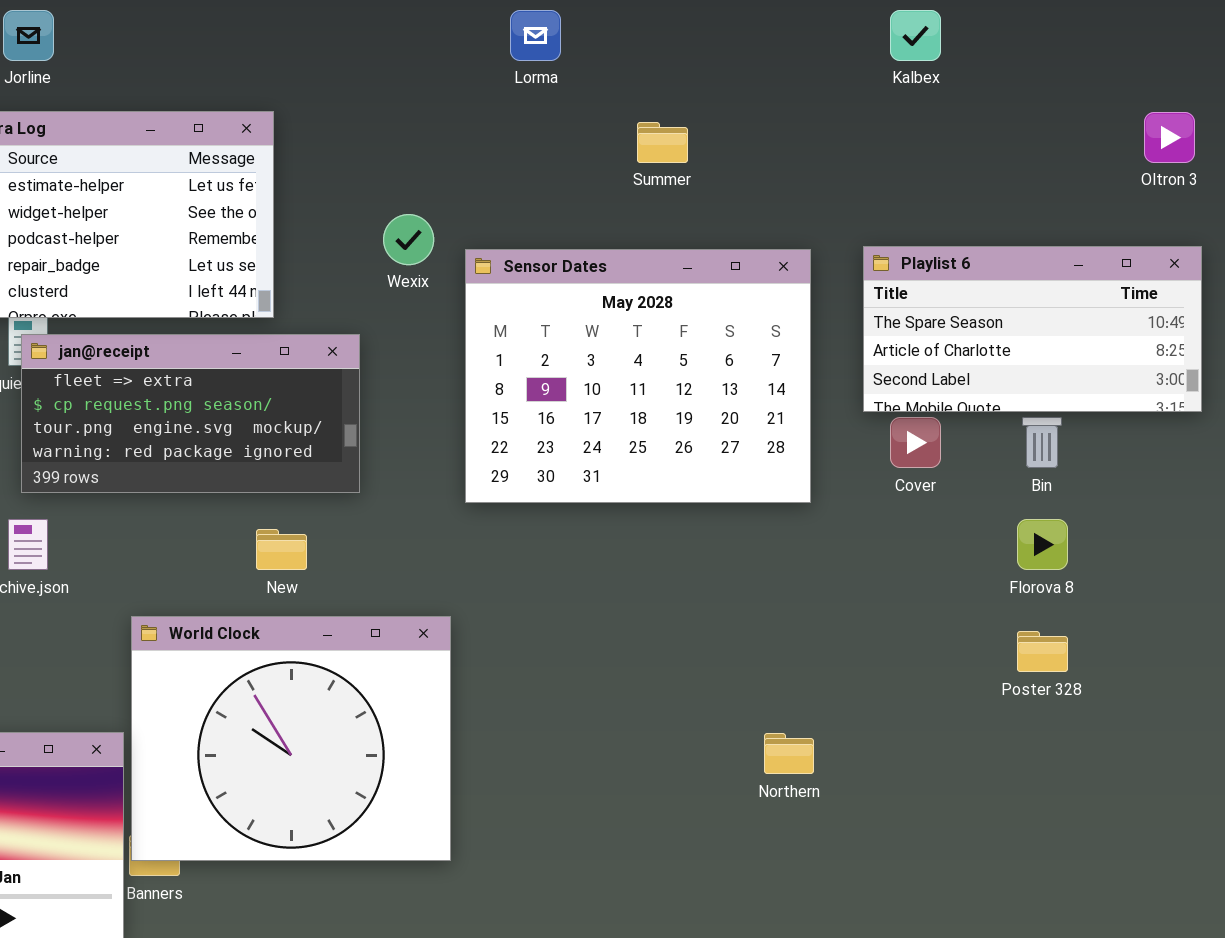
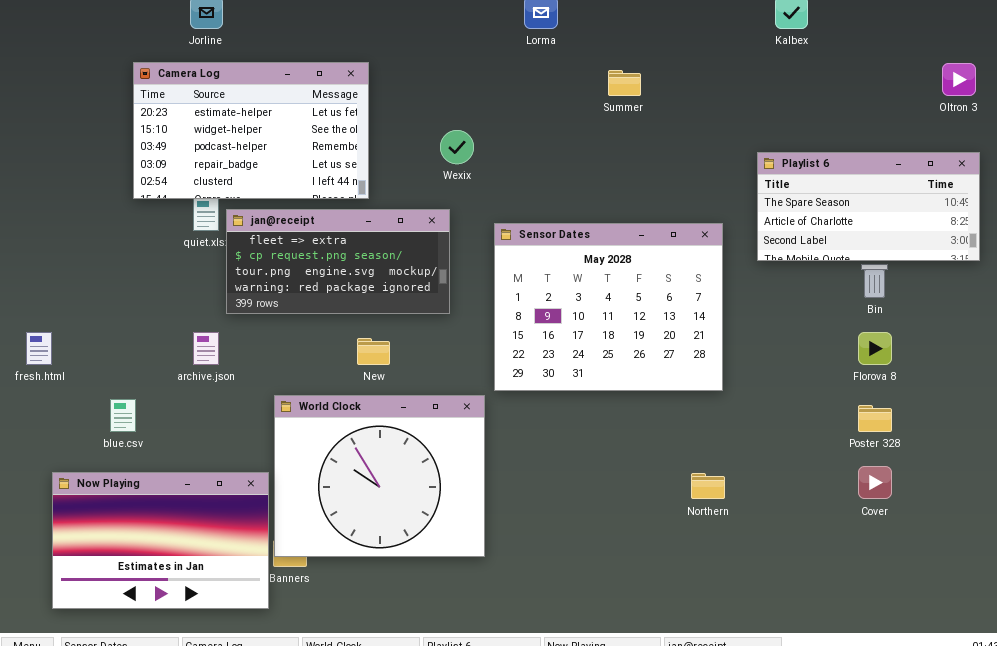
Sensor Dates: [465,249,811,503] -> [494,223,723,391], moved
jan@receipt: [21,334,360,493] -> [226,209,450,314], moved
Cover: [890,417,941,468] -> [858,466,892,499], moved

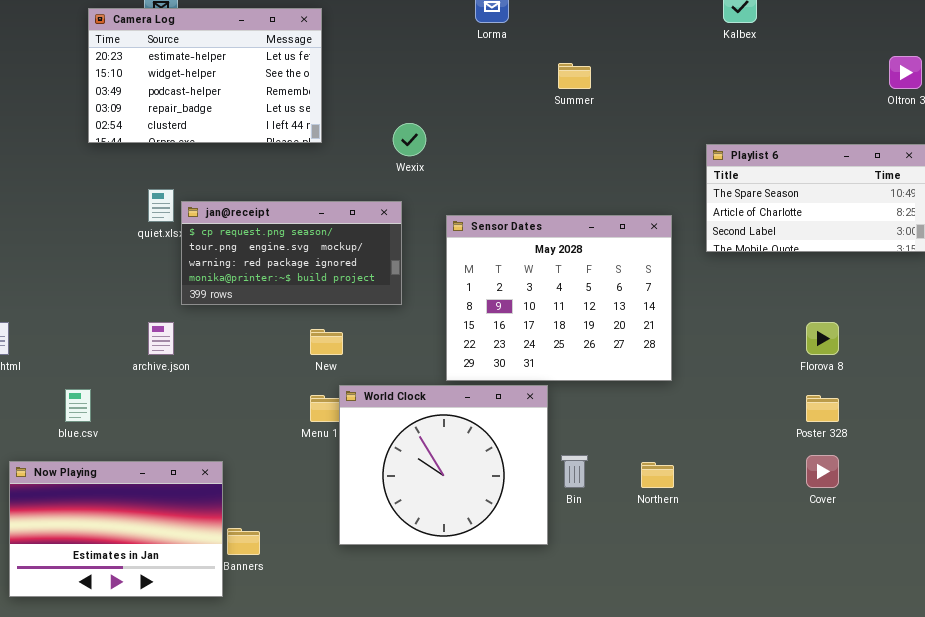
Camera Log: [133,62,369,199] -> [88,8,322,143], moved
jan@receipt: [226,209,450,314] -> [181,201,402,305], scrolled down 1 row
Bin: [861,264,888,298] -> [561,455,588,488], moved
World Clock: [274,395,485,557] -> [339,385,548,545], moved

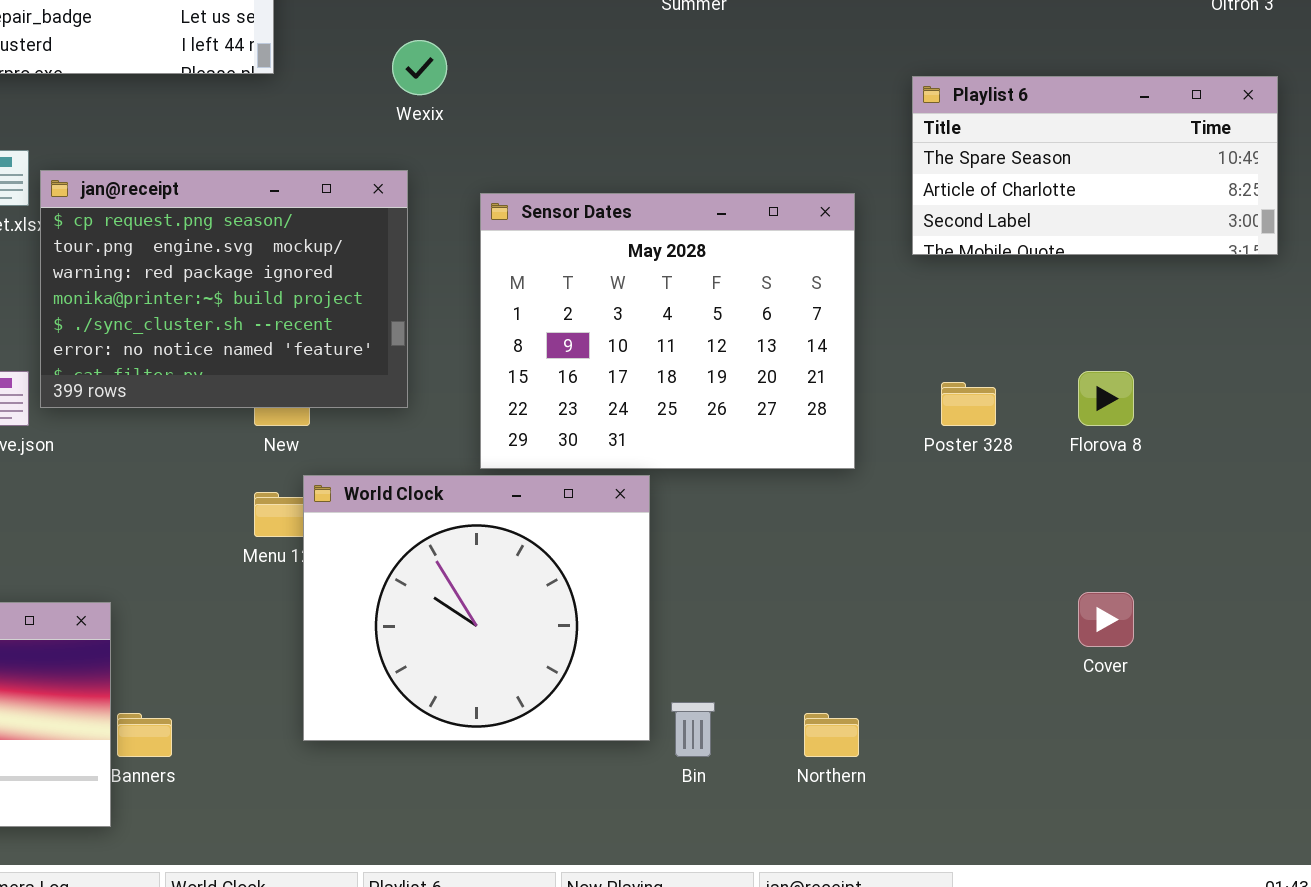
jan@receipt: [181,201,402,305] -> [40,170,408,408], resized
Poster 328: [806,395,839,422] -> [941,382,996,426], moved
Bin: [561,455,588,488] -> [671,702,715,757], moved
Northern: [641,462,674,488] -> [804,713,859,757], moved

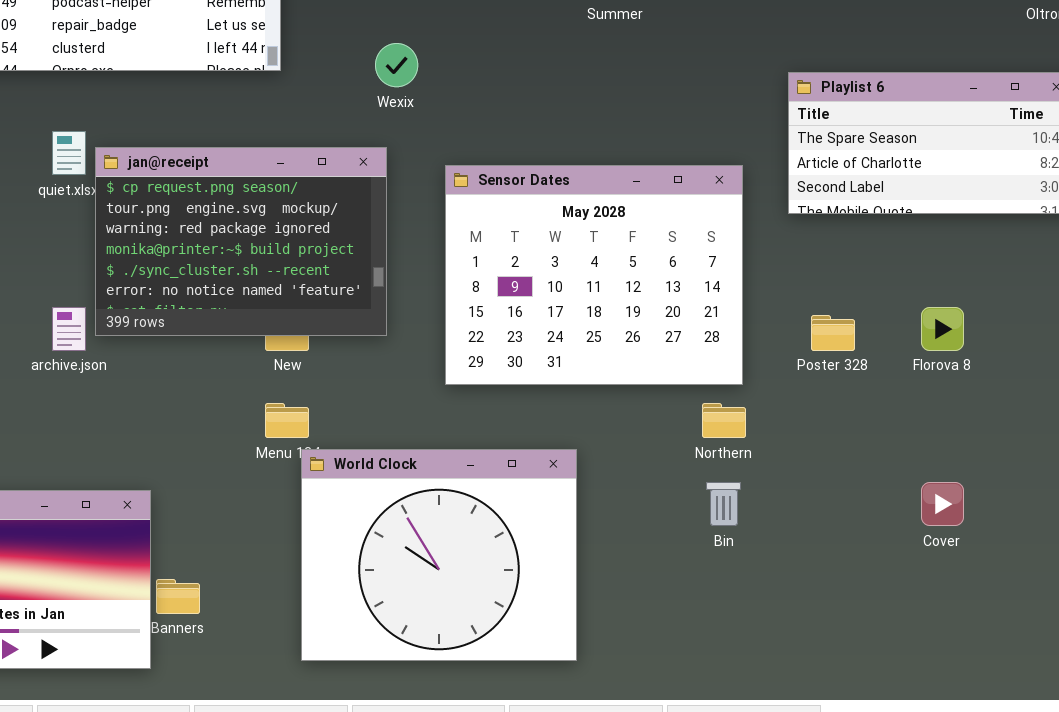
World Clock: [303,475,650,741] -> [301,449,577,661], moved
Bin: [671,702,715,757] -> [706,482,741,526], moved
Northern: [804,713,859,757] -> [702,403,746,438], moved

